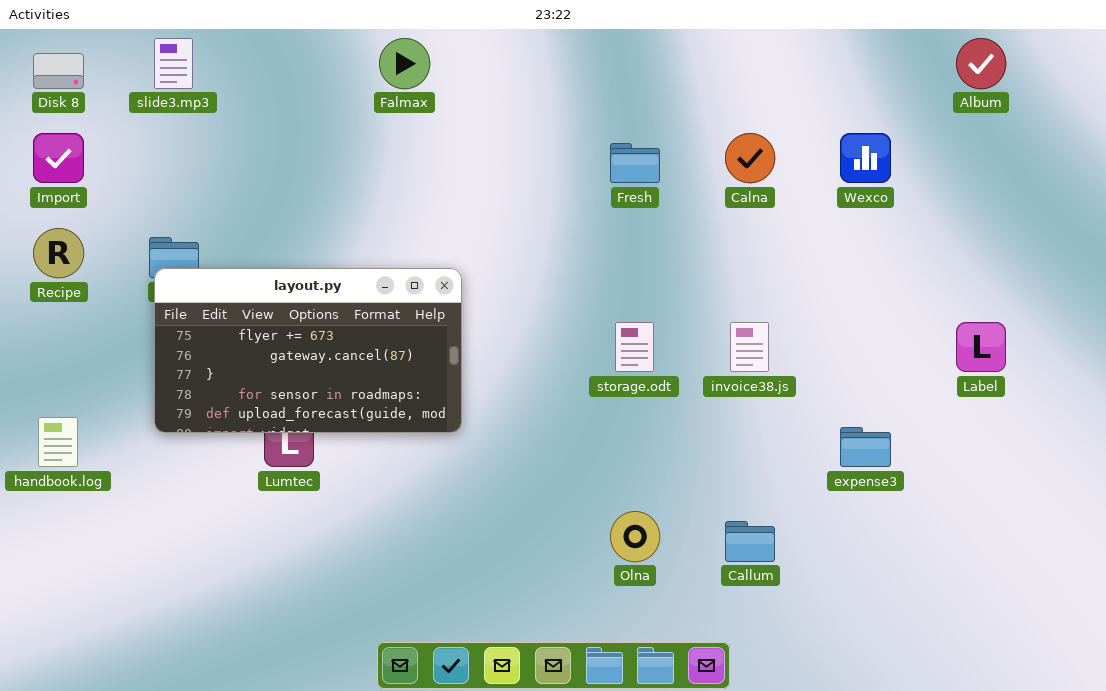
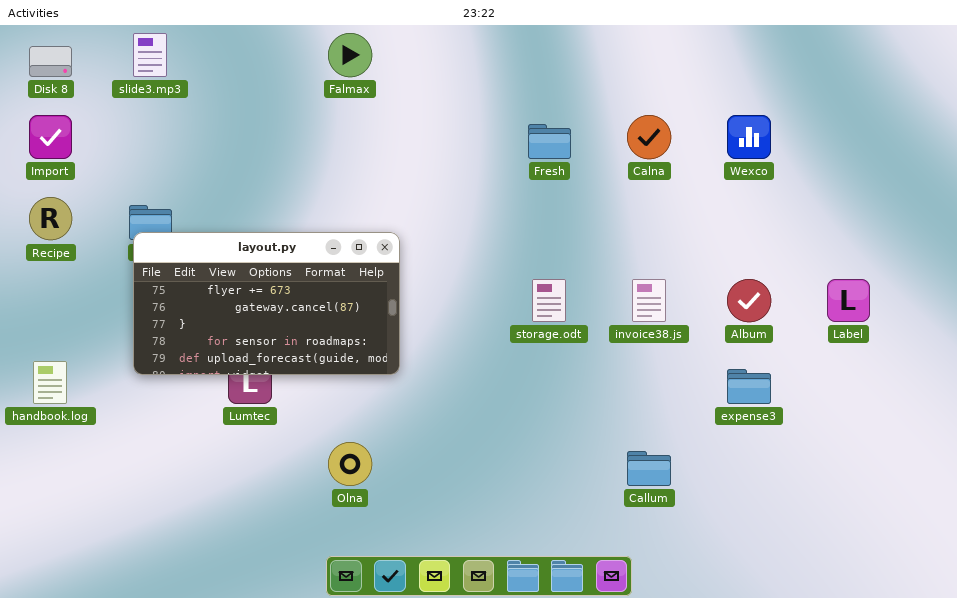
Album: [956,38,1006,89] -> [727,279,771,322], moved
Olna: [610,511,660,562] -> [328,442,372,486], moved

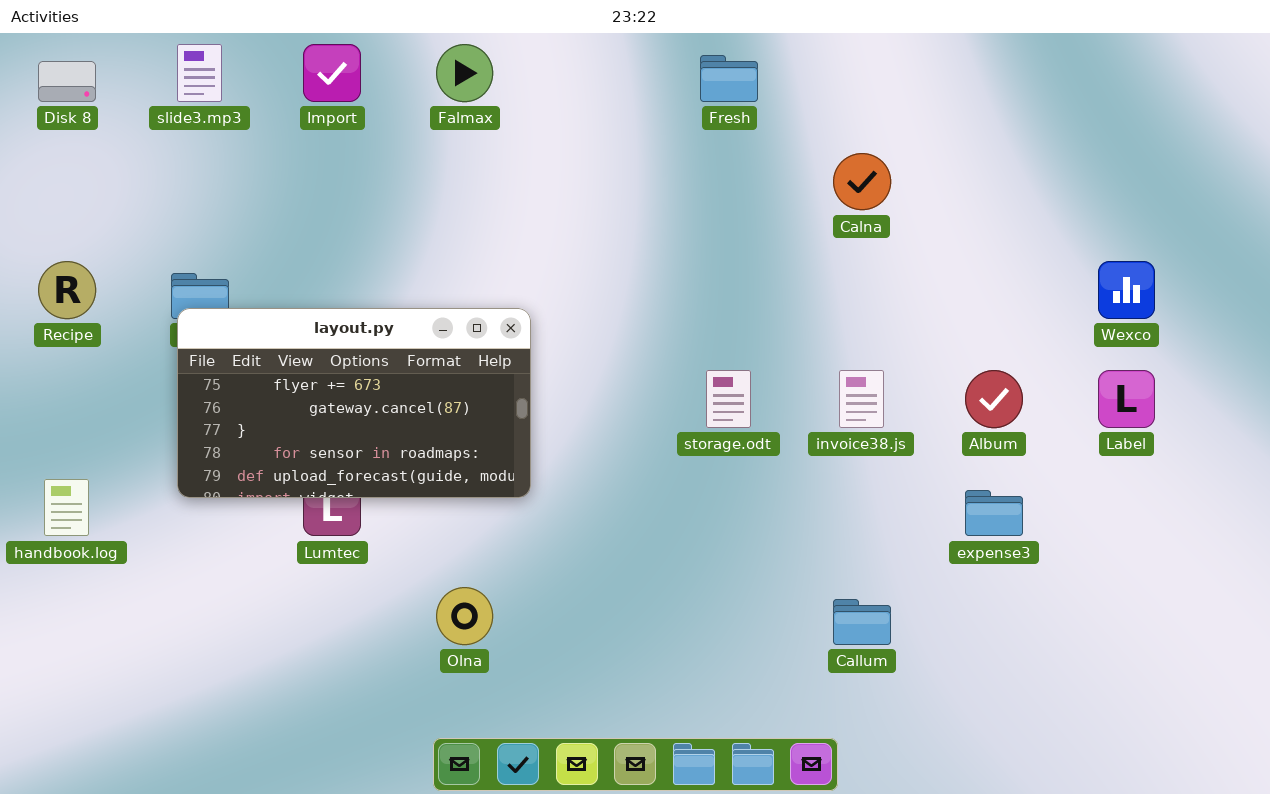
Import: [29,115,72,159] -> [303,44,361,102], moved
Wexco: [727,115,771,159] -> [1098,261,1155,319], moved
Fresh: [528,124,571,159] -> [700,55,758,102], moved

